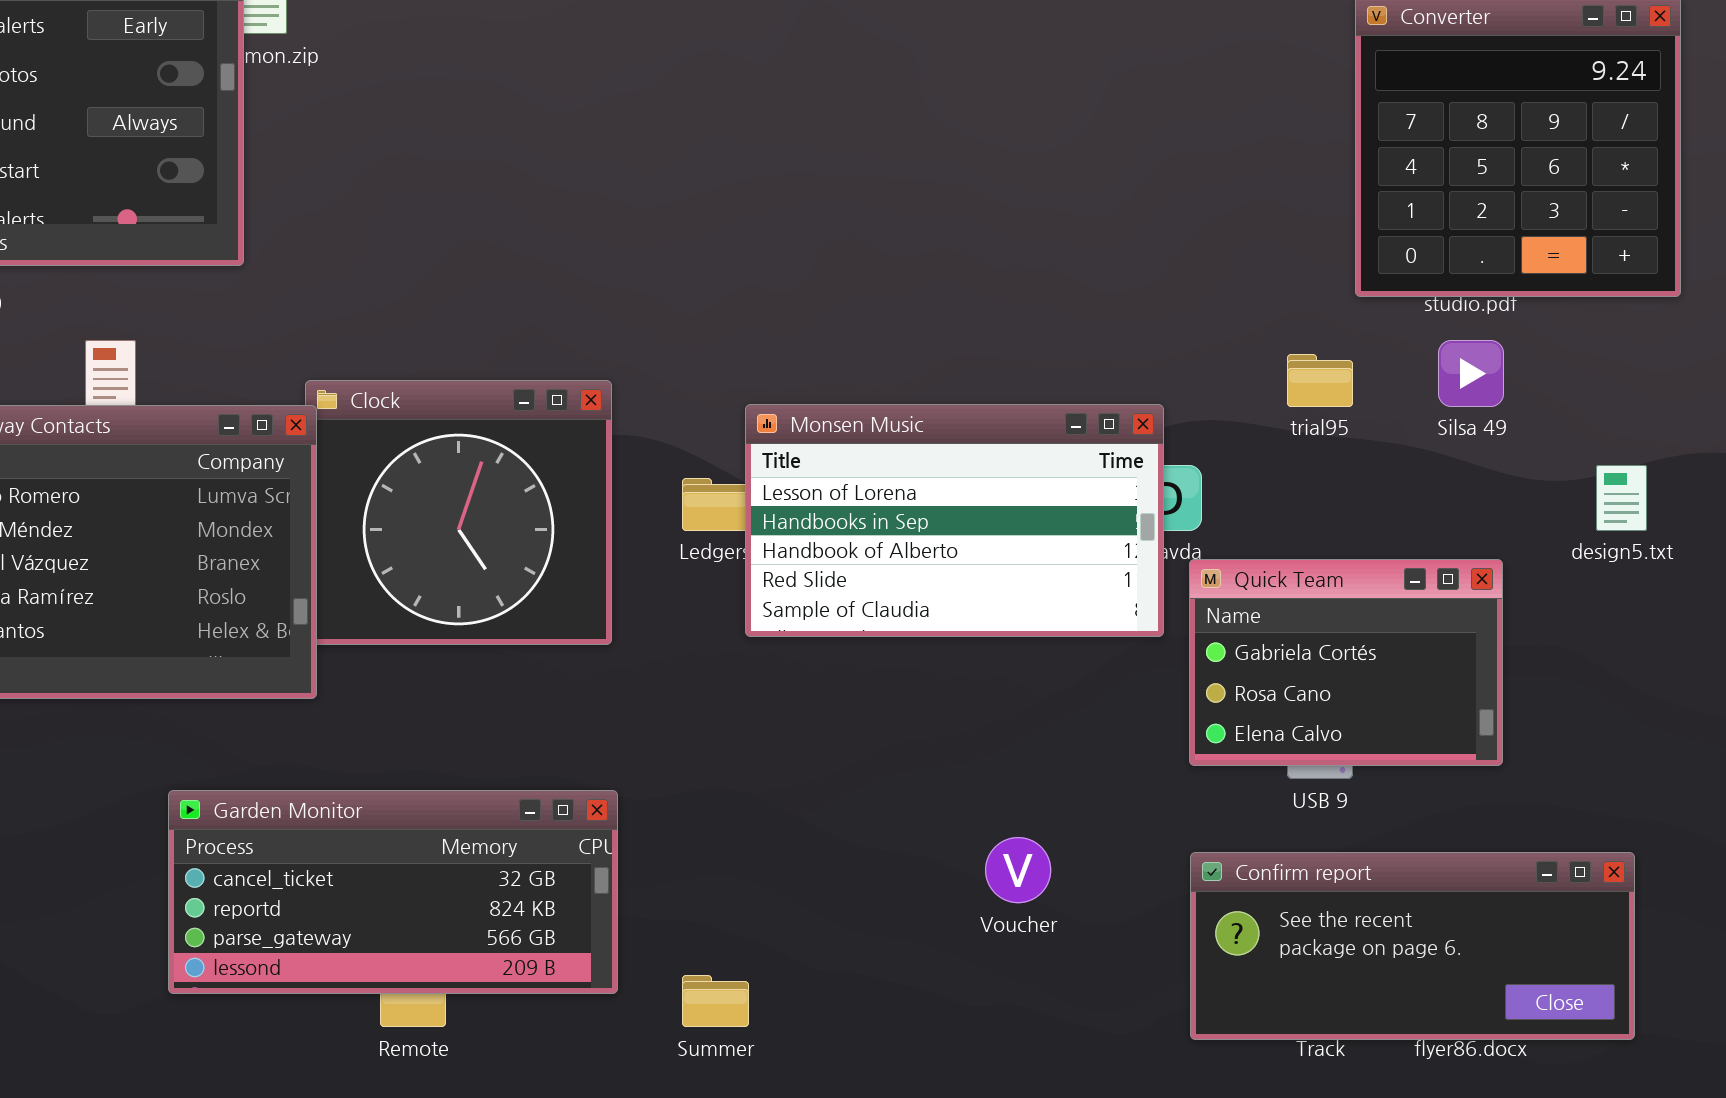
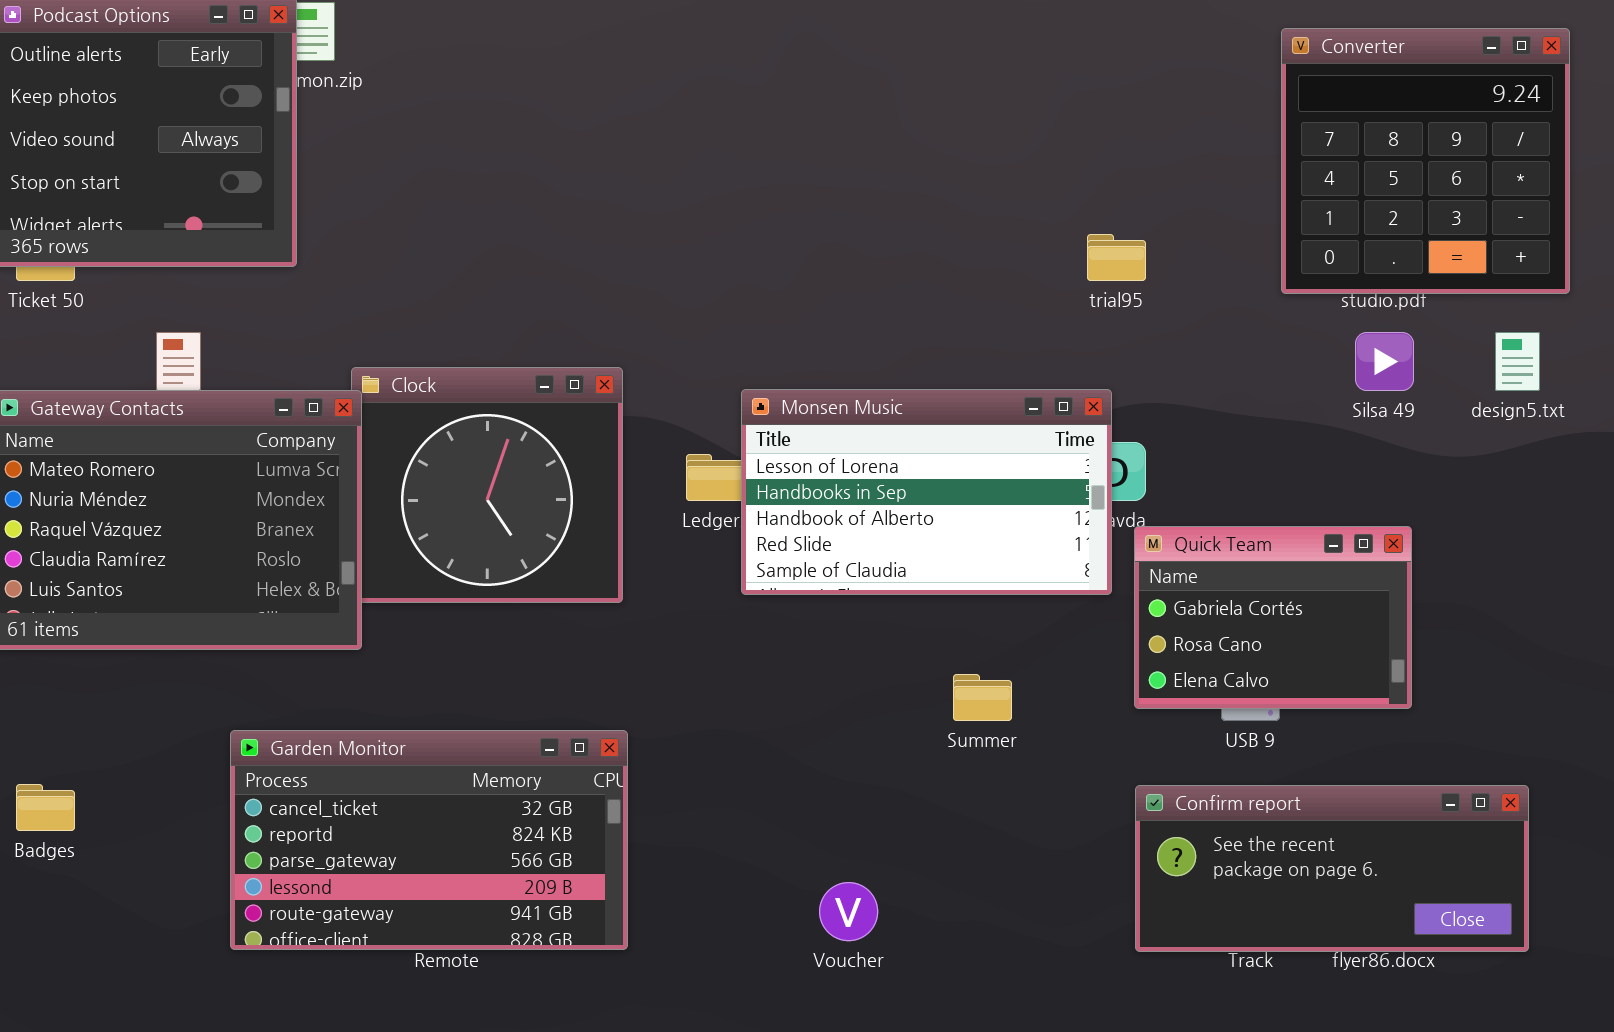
trial95: [1287,354,1353,407] -> [1087,234,1146,281], moved
design5.txt: [1596,465,1647,531] -> [1495,332,1540,391], moved
Garden Monitor: [168,790,618,994] -> [230,730,628,950], resized
Voucher: [985,837,1051,903] -> [819,882,878,941], moved
Summer: [682,975,749,1027] -> [953,674,1012,721], moved

